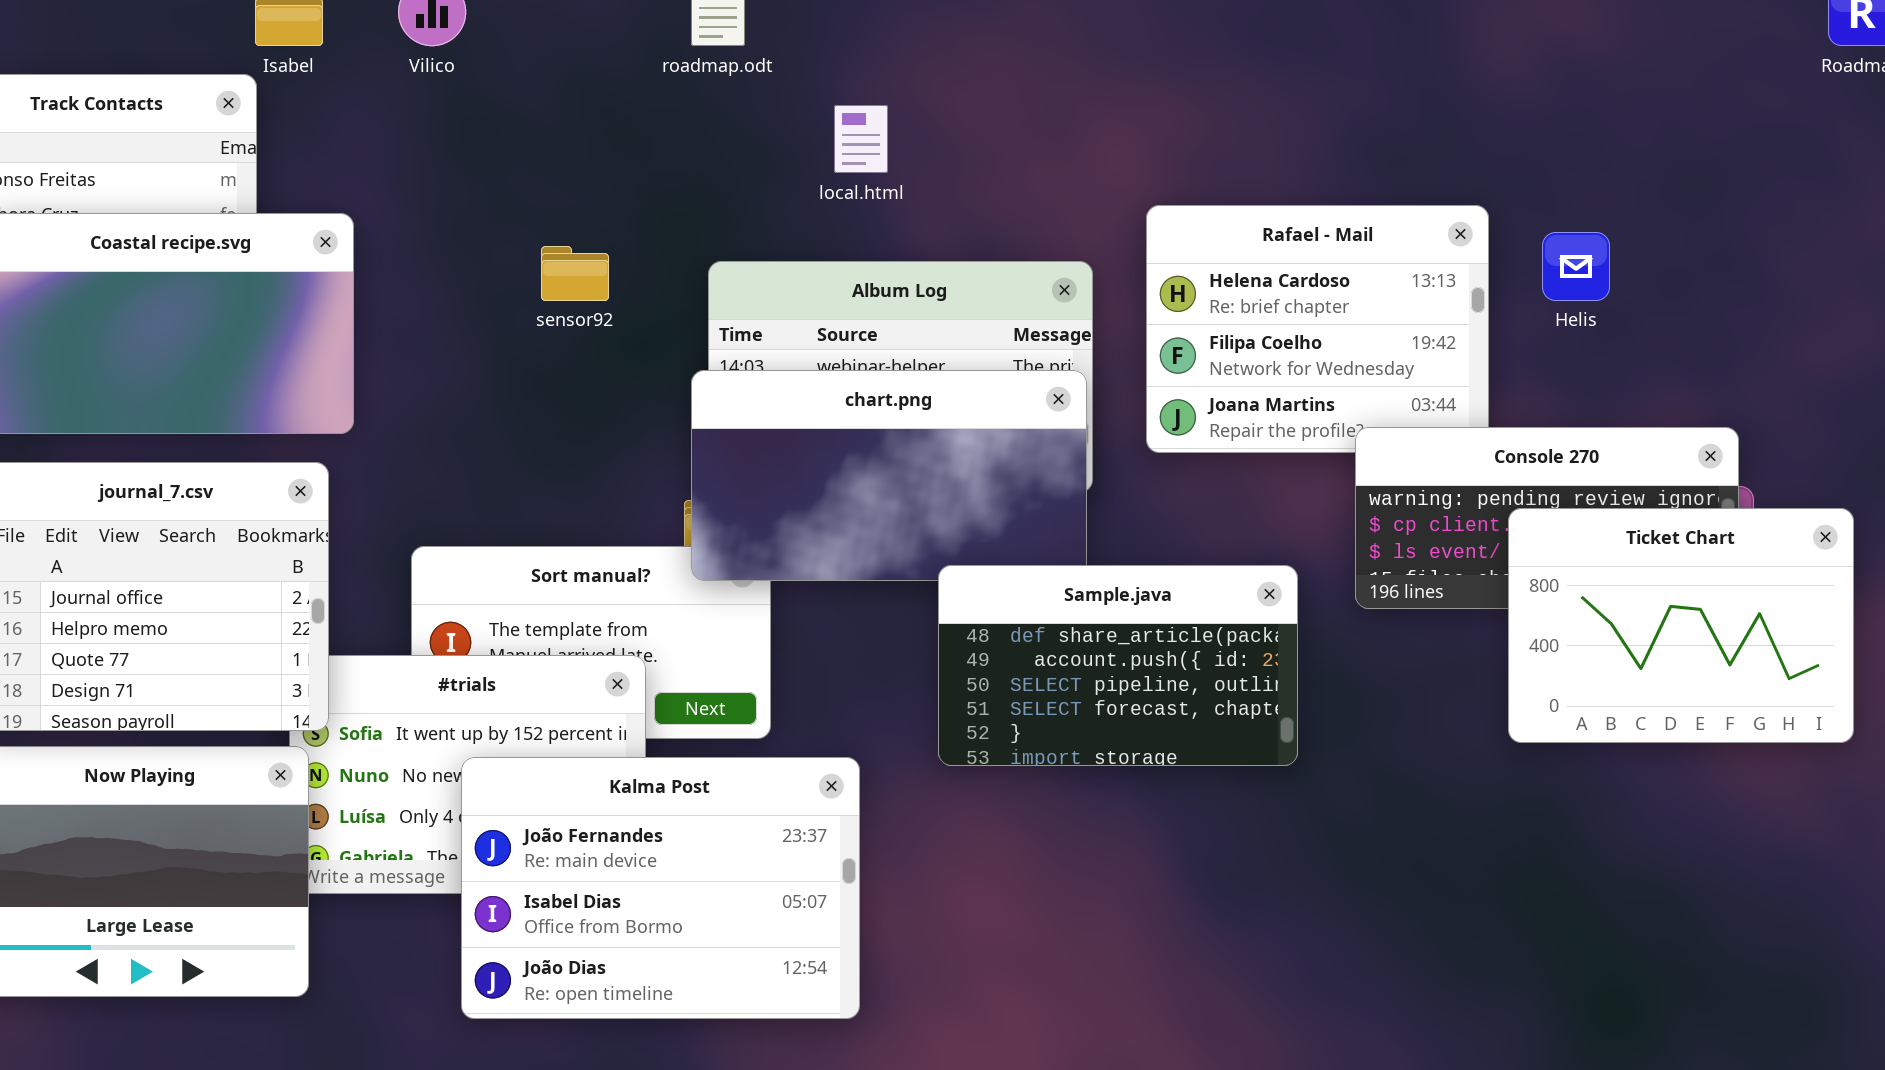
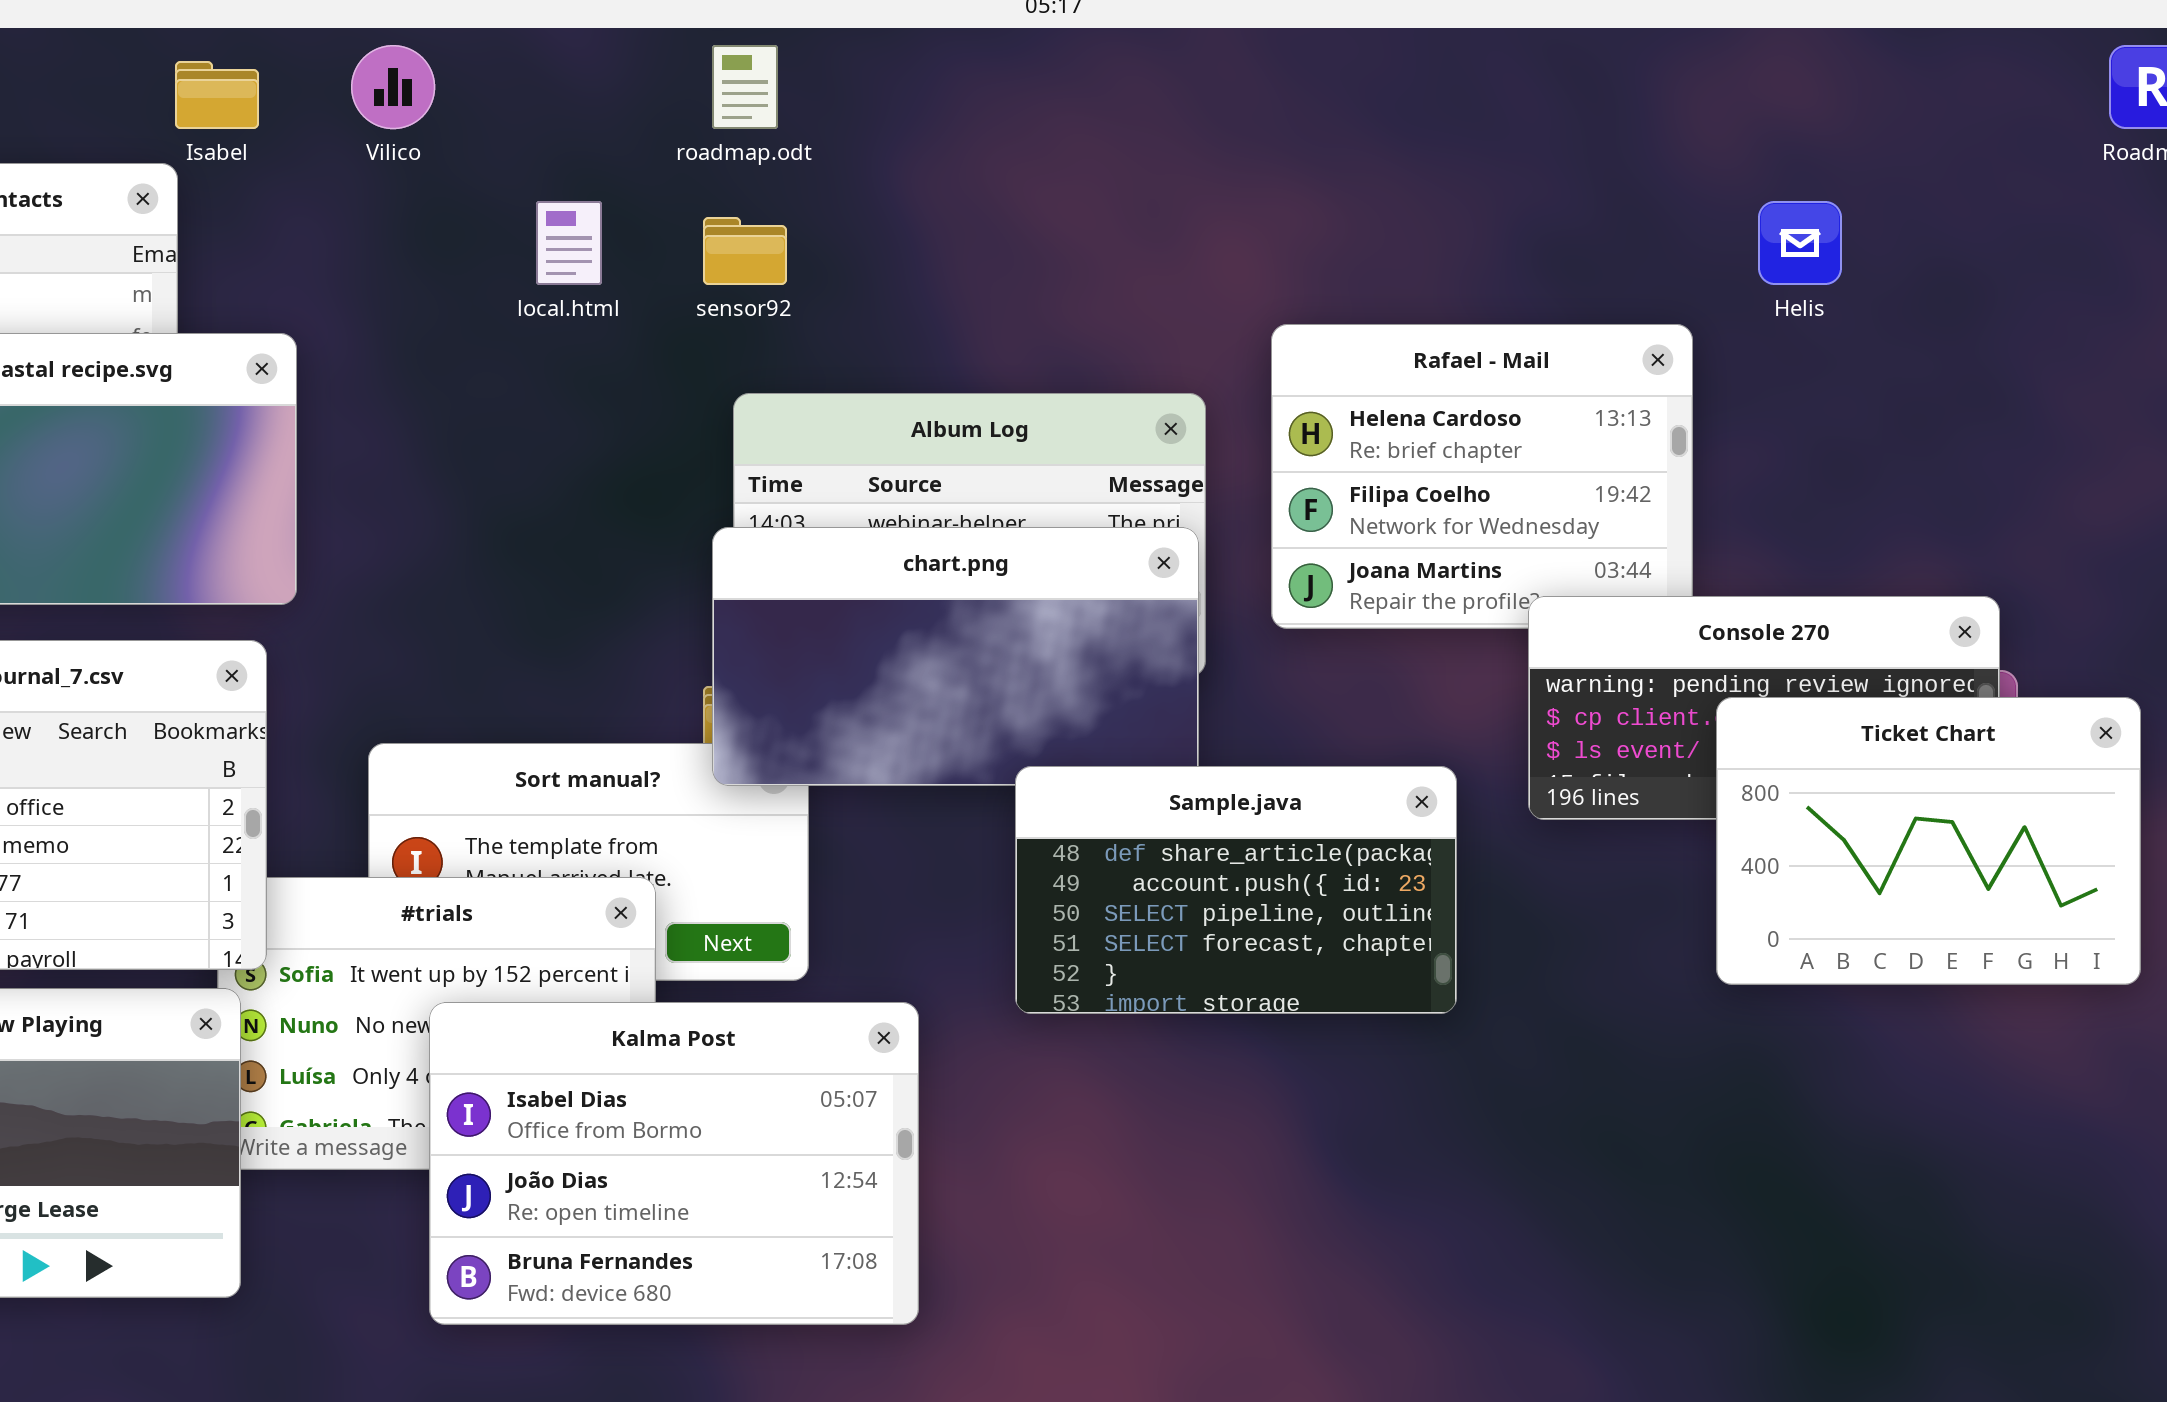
local.html: [834,105,888,173] -> [536,201,602,285], moved
Helis: [1542,232,1610,301] -> [1758,201,1842,285], moved
sensor92: [541,246,609,301] -> [703,217,787,285], moved
Kalma Post: [461,757,860,1019] -> [429,1002,919,1325], scrolled down 1 row

